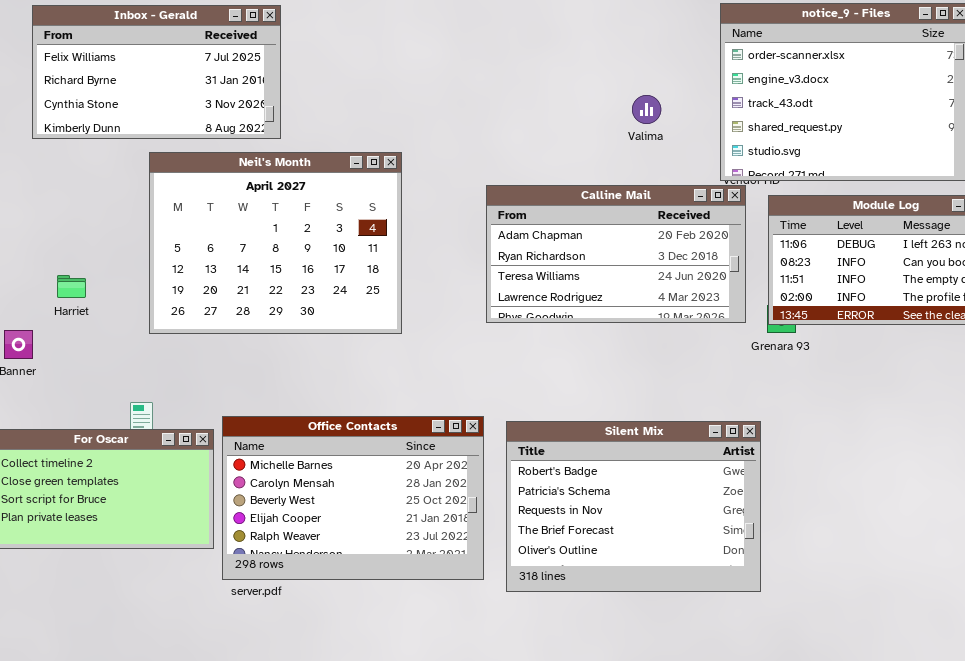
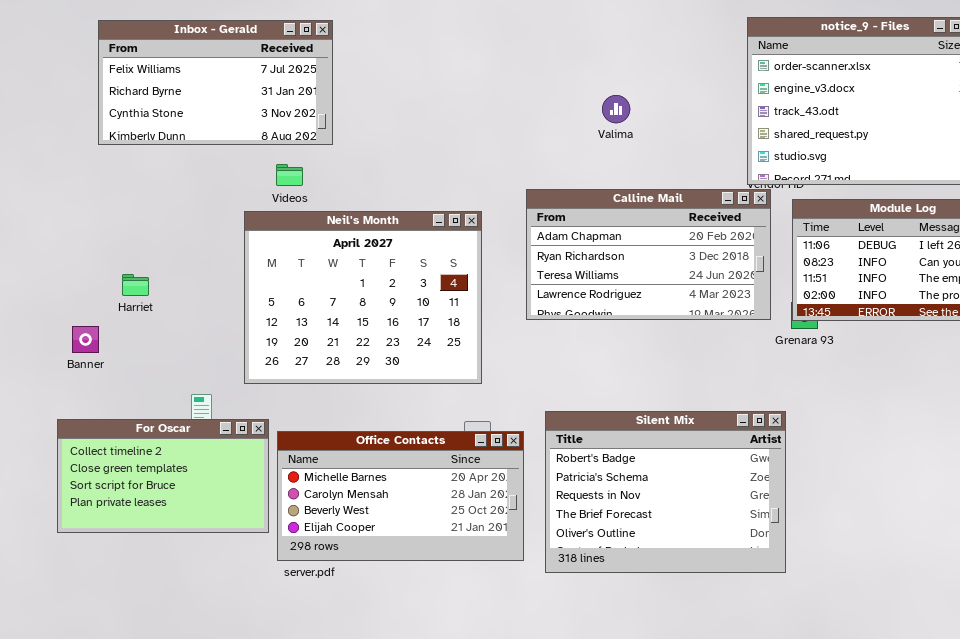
Valima: [632,95,661,124] -> [602,95,630,123], moved
Neil's Month: [149,152,402,334] -> [244,211,482,384], moved
Office Contacts: [222,416,484,580] -> [277,431,524,561], resized

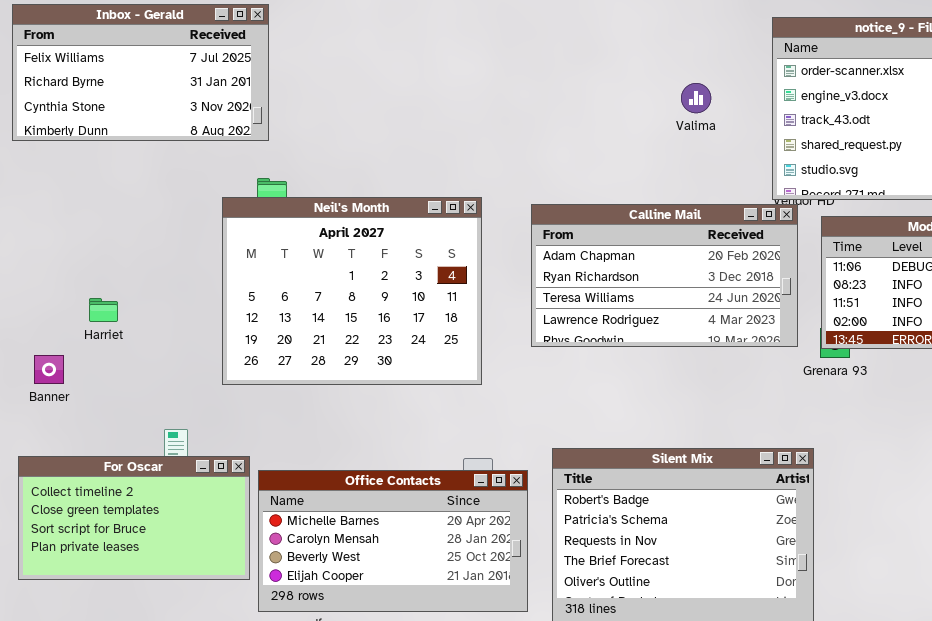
Inbox - Gerald: [98,20,333,145] -> [12,4,269,141], moved
Valima: [602,95,630,123] -> [681,83,711,113], moved
Neil's Month: [244,211,482,384] -> [222,197,482,385], moved

